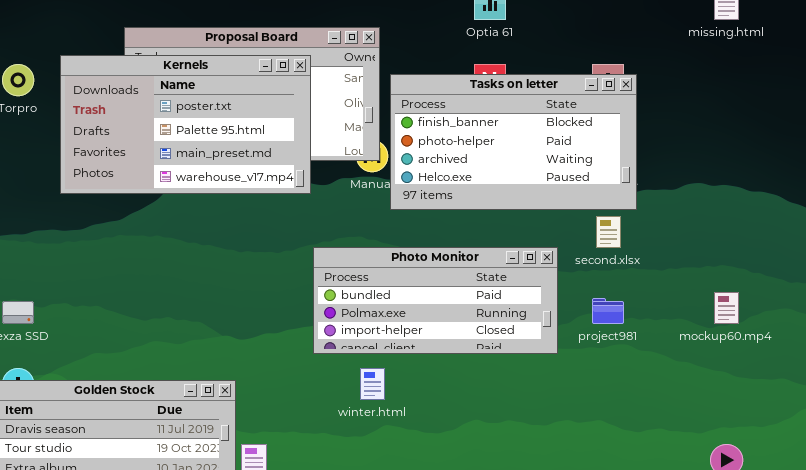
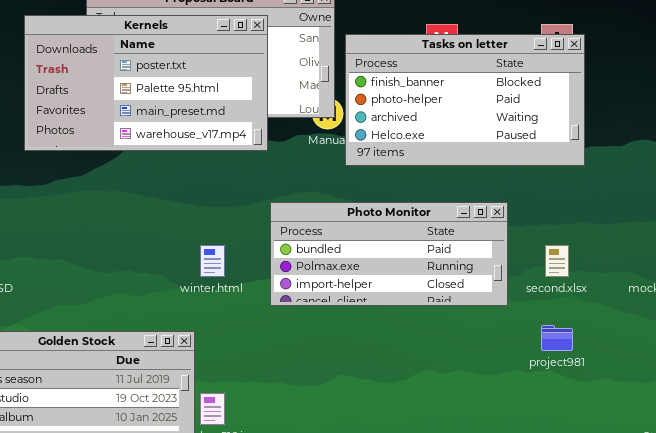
second.xlsx: [596,216,621,248] -> [545,245,569,277], moved
project981: [592,298,624,324] -> [541,325,573,351], moved
winter.html: [360,368,385,400] -> [200,245,225,277], moved

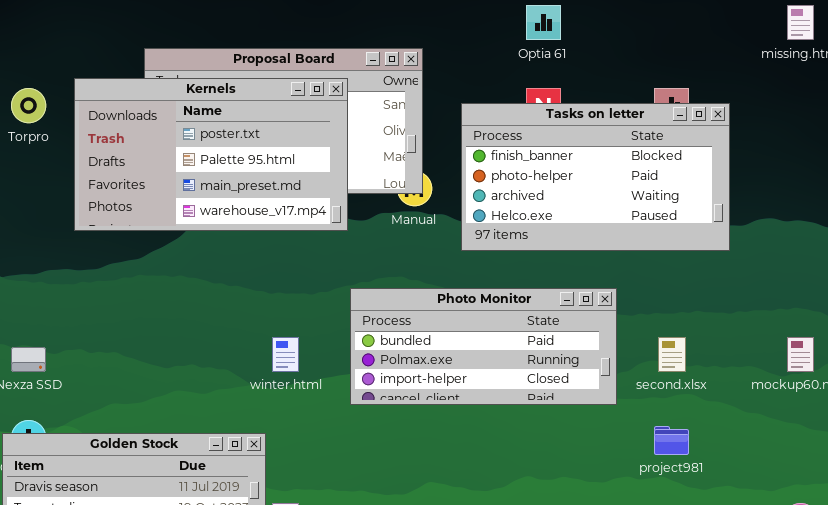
Tasks on letter: [345,34,585,166] -> [461,103,730,251], moved

